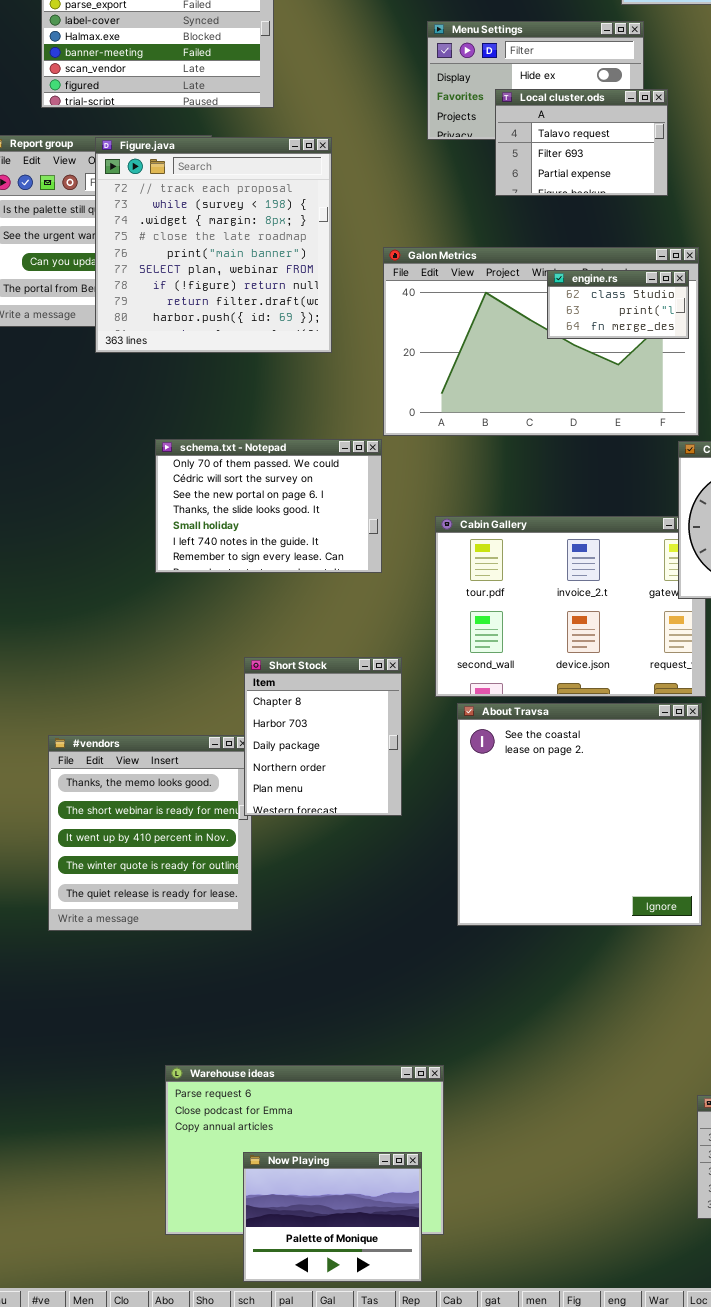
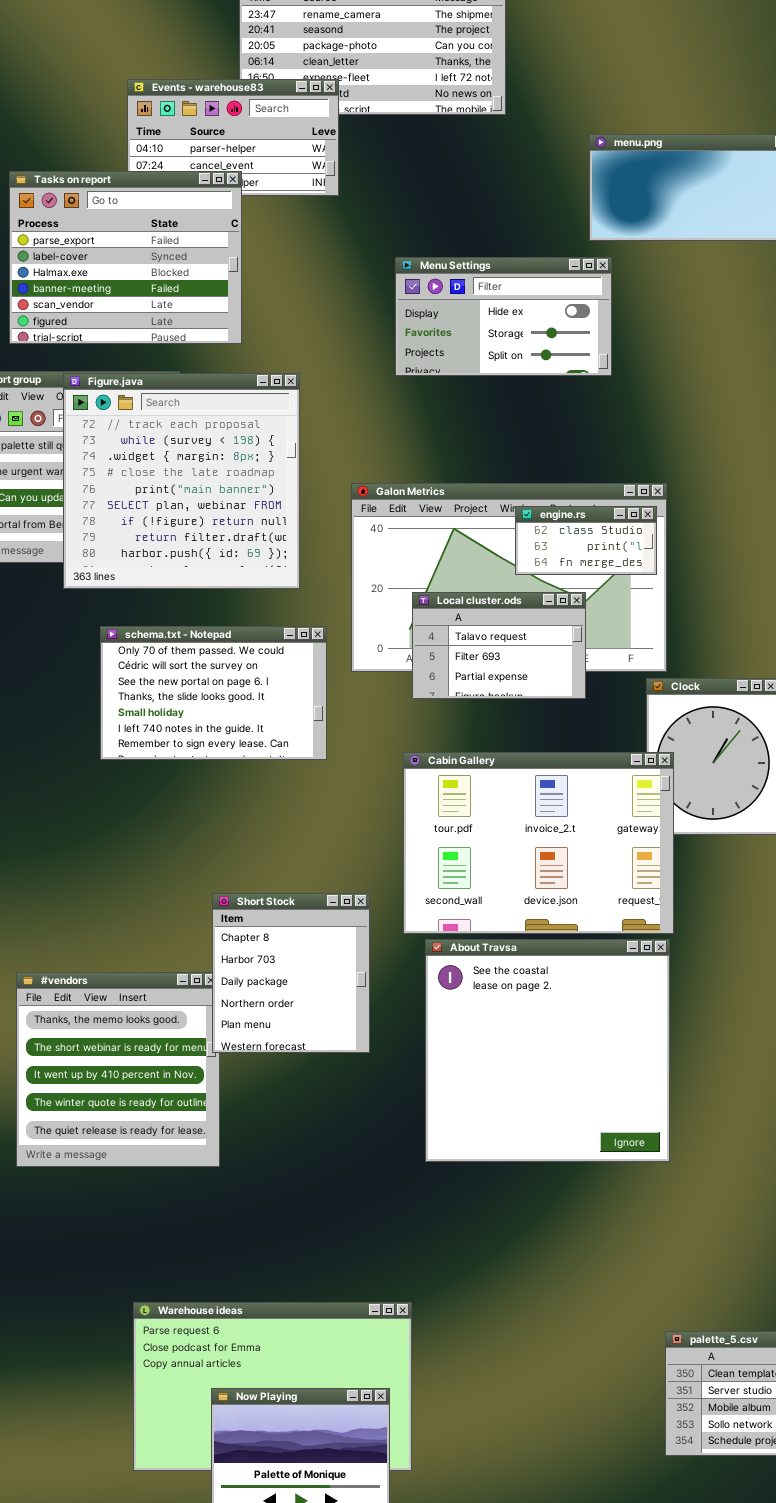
Local cluster.ods: [495,89,668,196] -> [412,592,586,699], moved
schema.txt - Notepad: [155,439,382,573] -> [100,626,327,760], moved
Cabin Gallery: [435,516,706,697] -> [403,752,674,934], raised

